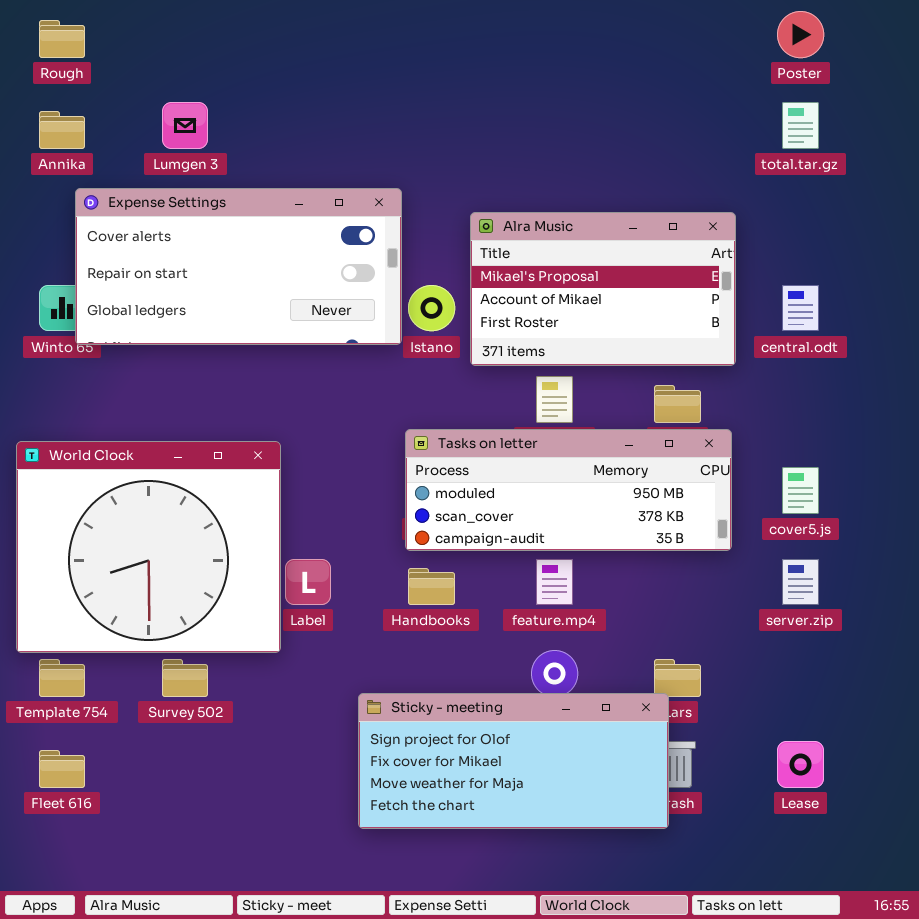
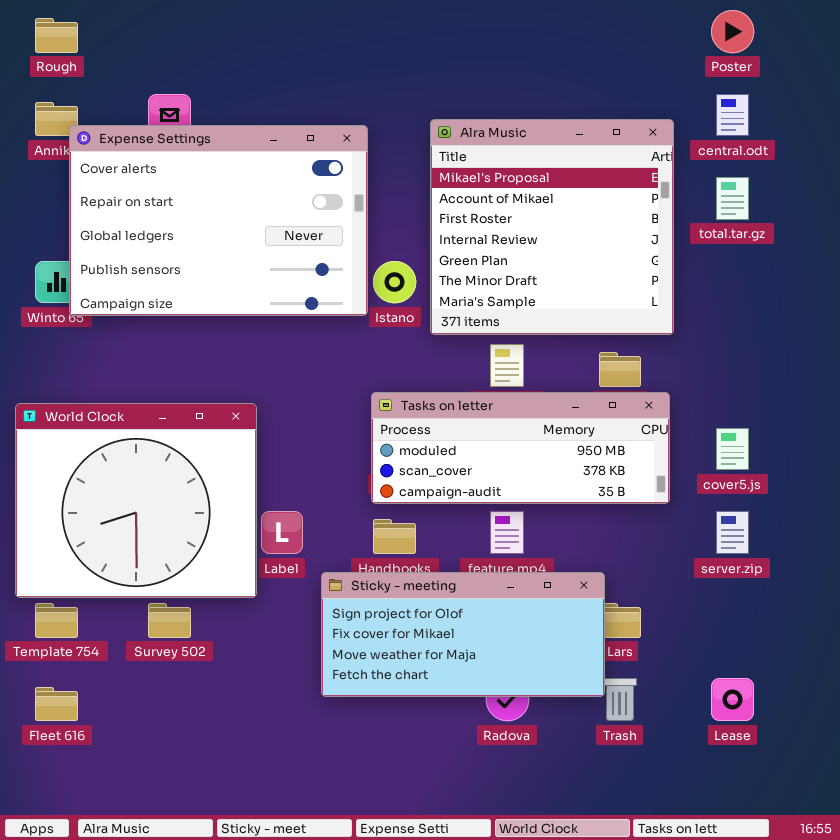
total.tar.gz: [782,102,819,149] -> [716,177,749,220], moved
Expense Settings: [75,188,402,345] -> [69,125,368,316], resized
Alra Music: [470,212,736,366] -> [430,119,674,335], resized
central.odt: [782,285,819,331] -> [716,94,749,136], moved
Sticky - meeting: [358,693,669,829] -> [321,572,605,697], moved

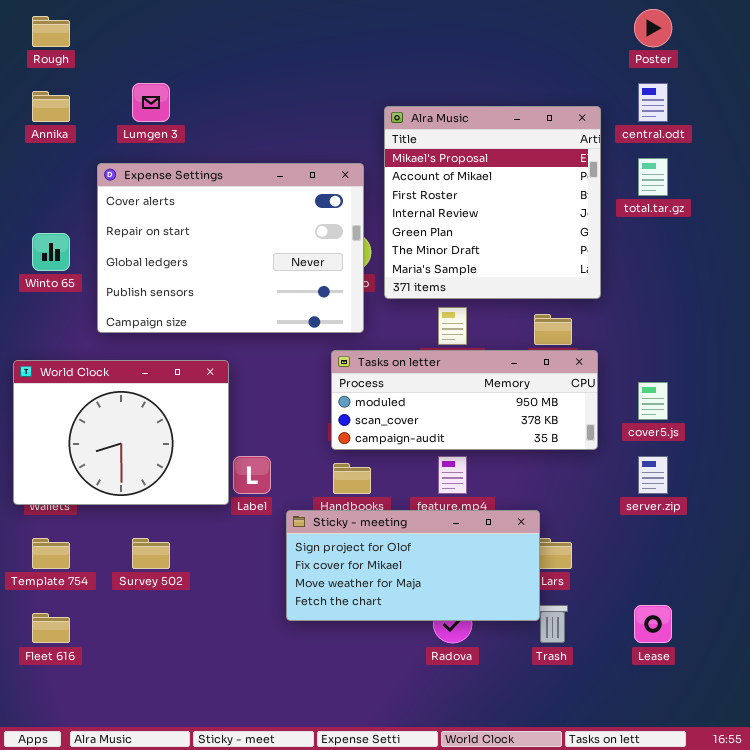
Expense Settings: [69,125,368,316] -> [97,163,364,333], moved
World Clock: [15,403,257,598] -> [13,360,229,505], resized

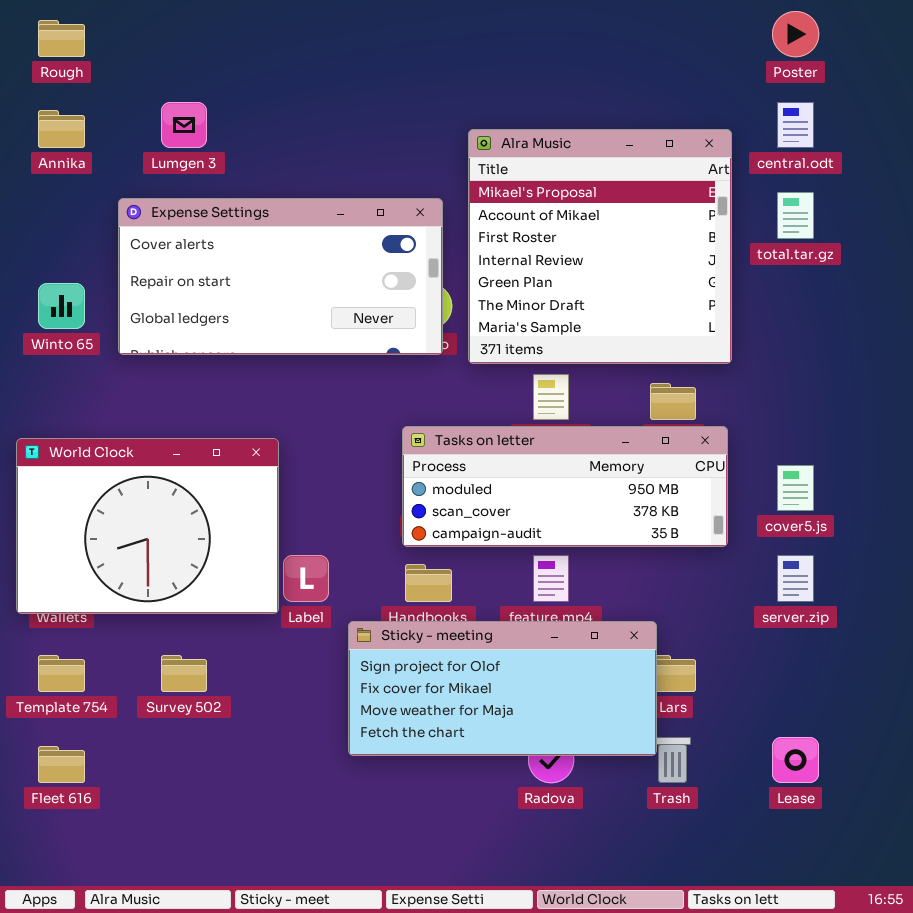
Expense Settings: [97,163,364,333] -> [118,198,443,355], resized

